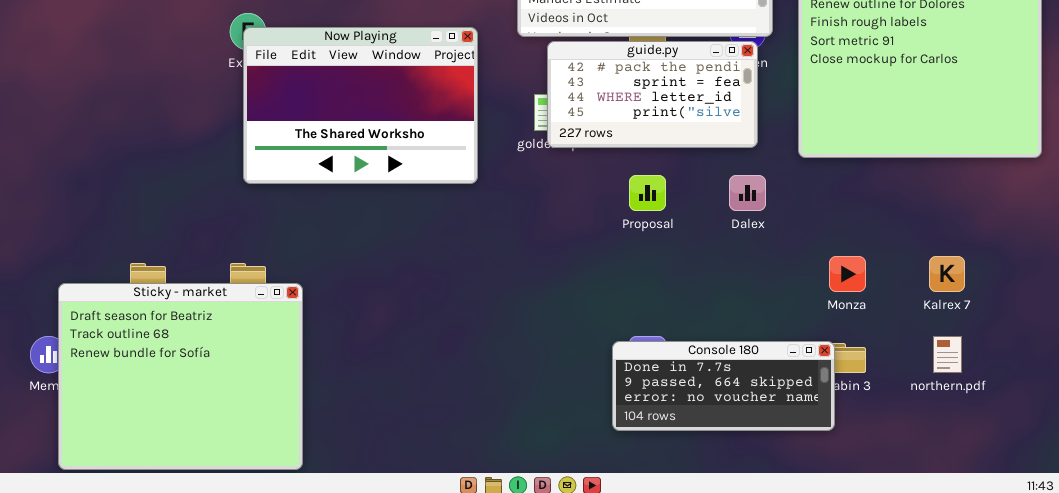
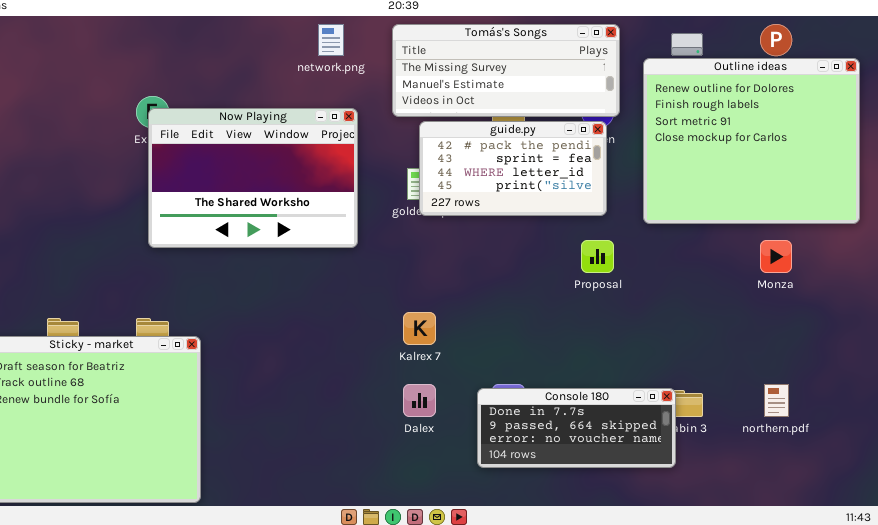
Proposal: [629,175,666,211] -> [581,240,614,273], moved
Dalex: [729,175,766,211] -> [403,384,436,417], moved
Monza: [829,256,866,292] -> [760,240,792,273], moved
Kalrex 7: [929,256,965,292] -> [403,312,436,345], moved

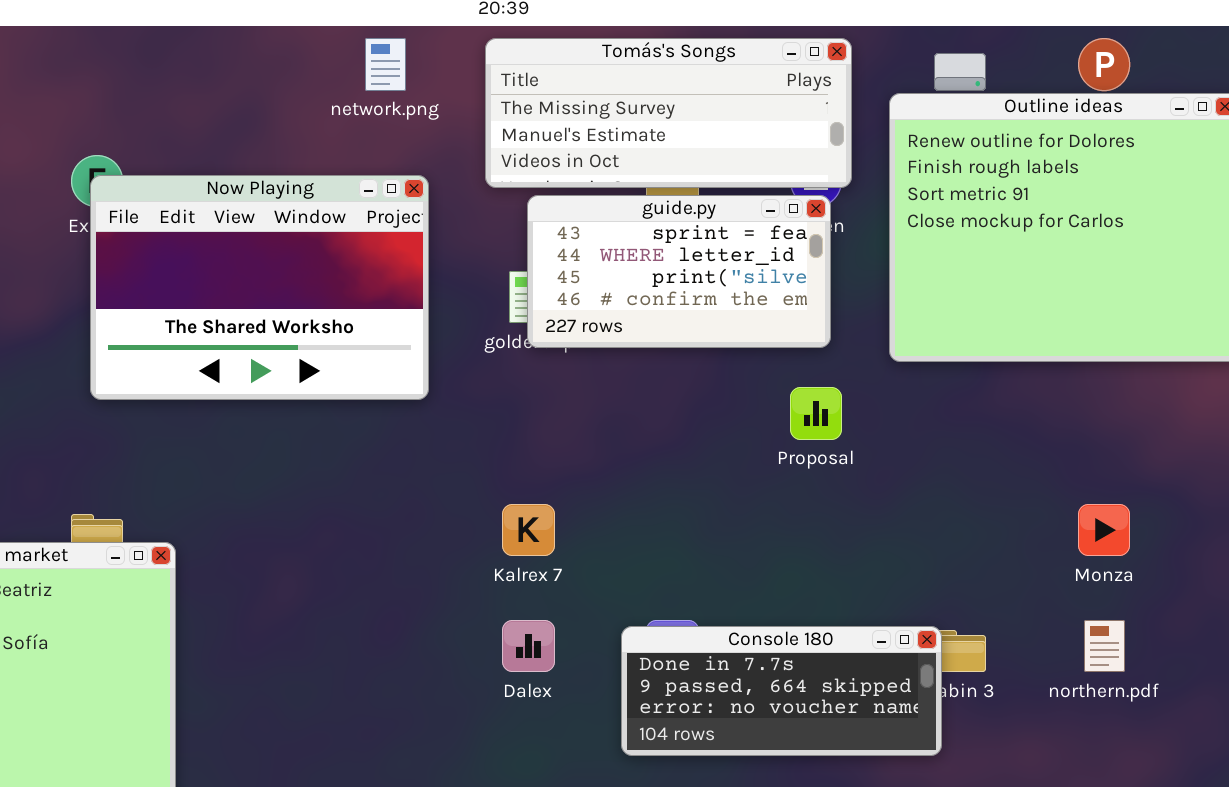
guide.py: [419,121,607,216] -> [527,195,831,348], scrolled down 1 row
Monza: [760,240,792,273] -> [1078,504,1130,556], moved

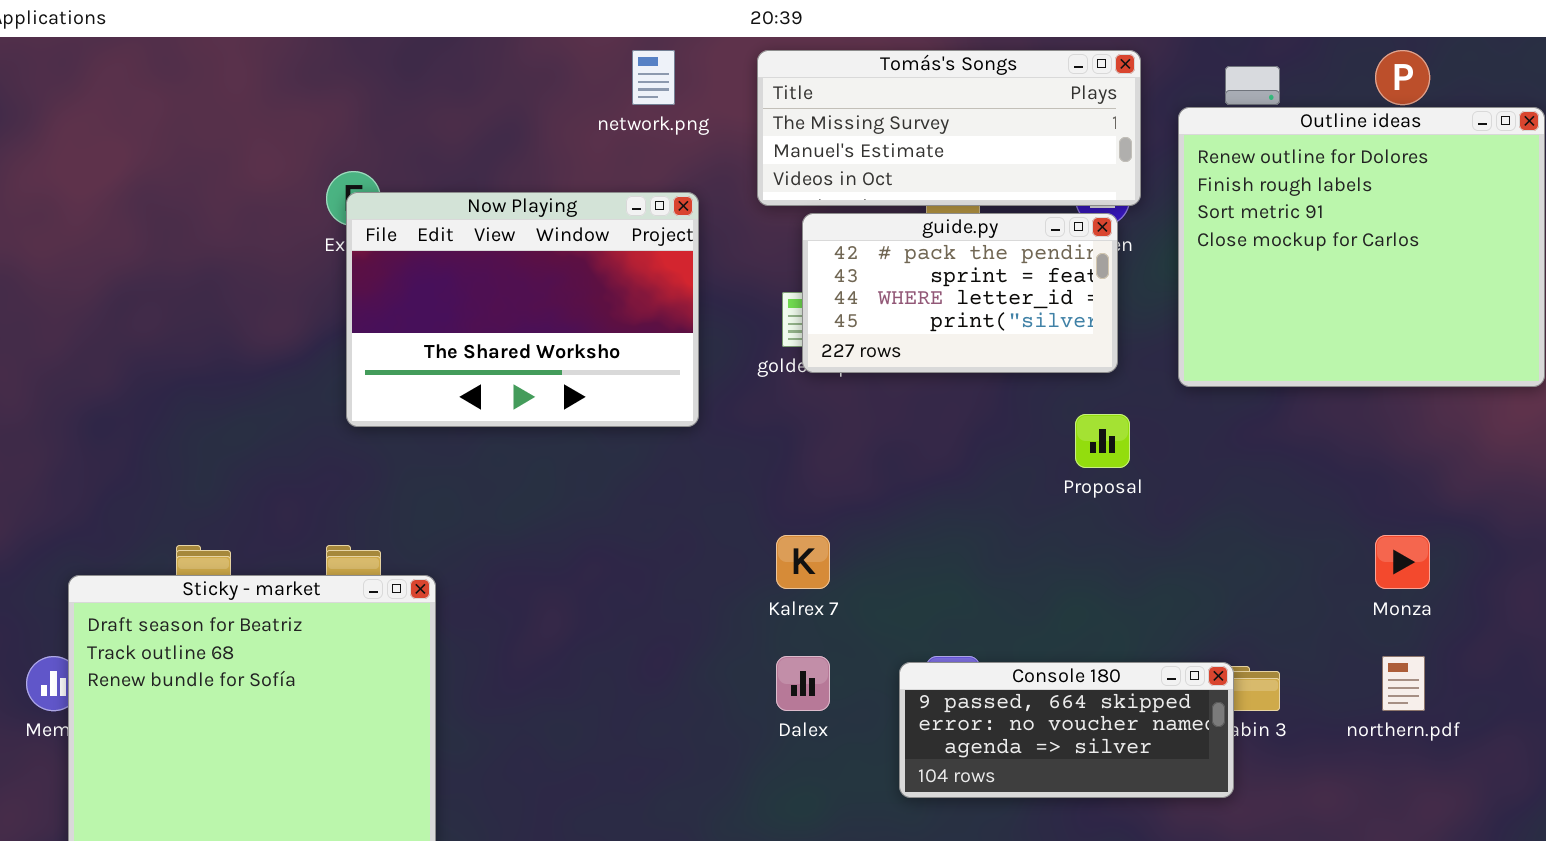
guide.py: [527,195,831,348] -> [802,213,1118,373], scrolled up 1 row
Console 180: [621,626,942,756] -> [899,662,1234,798], scrolled down 1 row

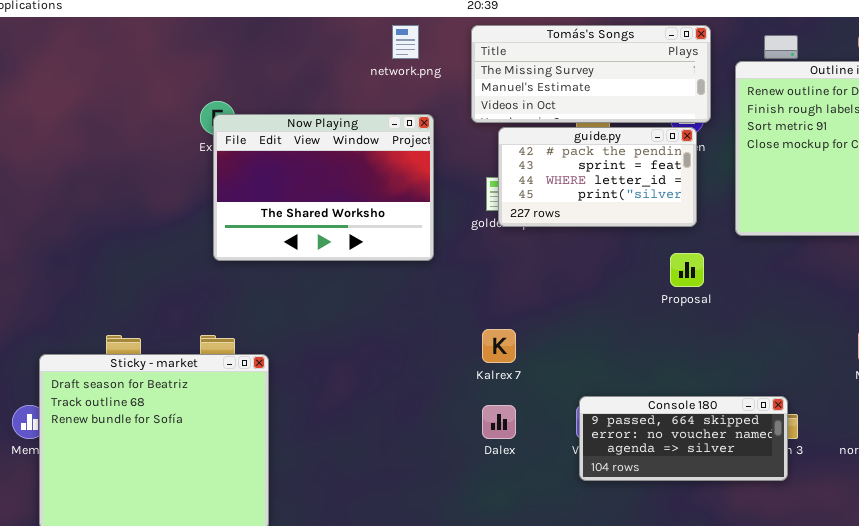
Console 180: [899,662,1234,798] -> [579,396,788,481], moved

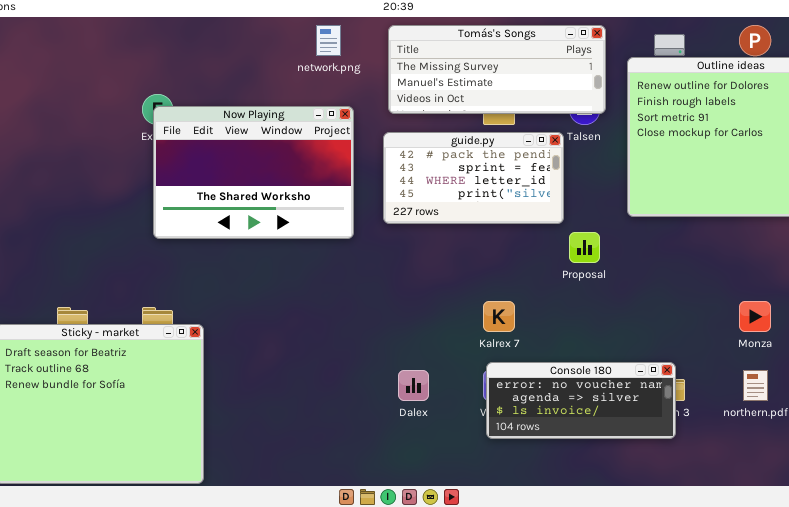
guide.py: [498,127,697,227] -> [383,132,564,224], moved
Kalrex 7: [482,329,516,363] -> [483,301,515,332], moved
Console 180: [579,396,788,481] -> [486,362,676,439], scrolled down 1 row

